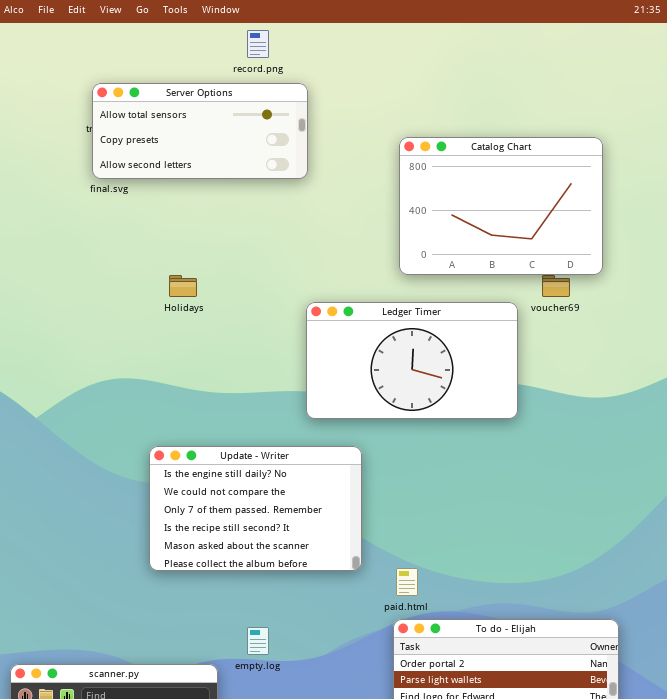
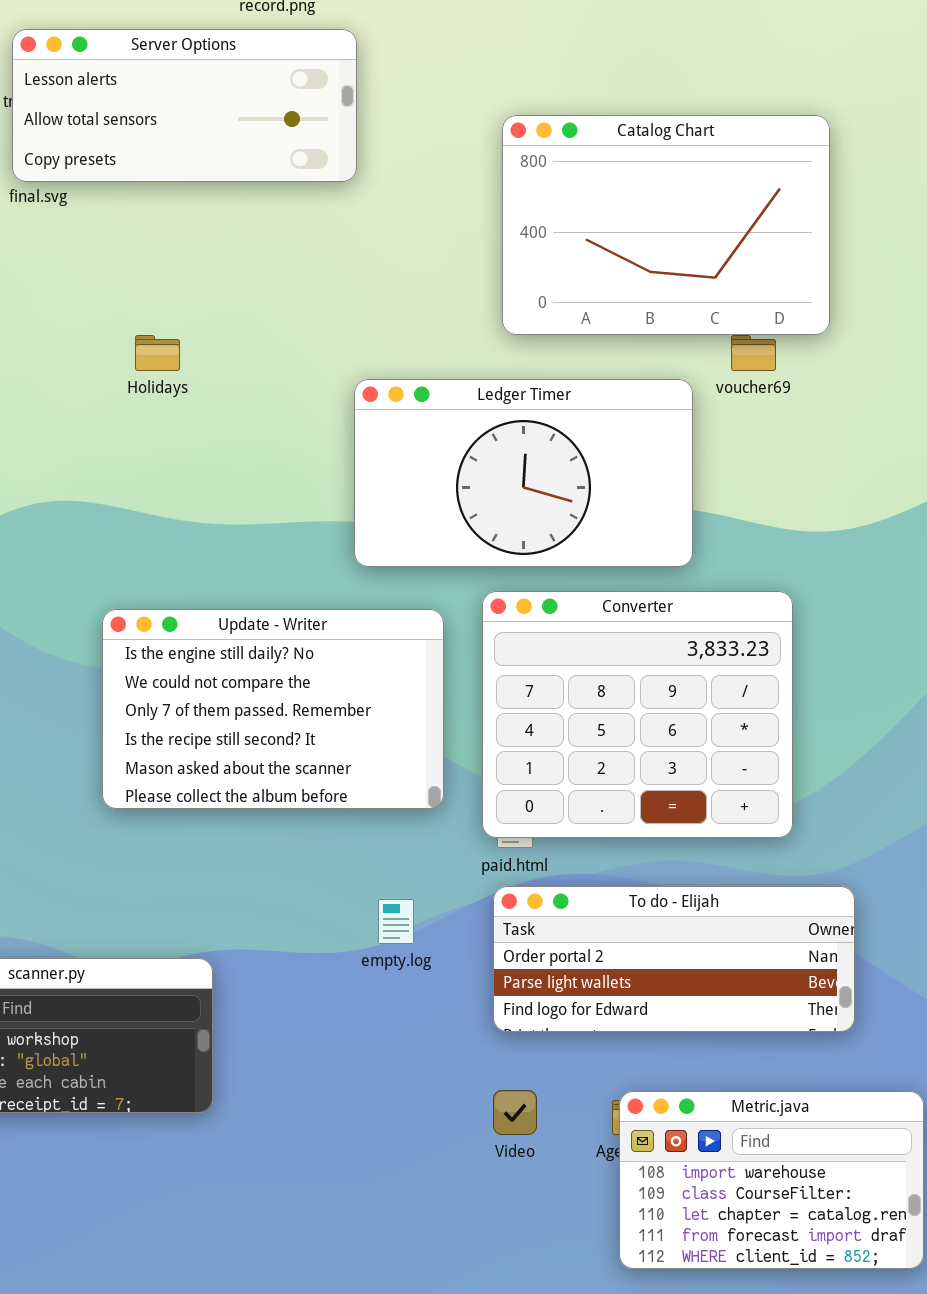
Server Options: [92,83,308,179] -> [12,29,357,182], scrolled up 1 row
Converter: none -> [482,591,793,838], opened
empty.log: [247,627,269,655] -> [378,899,414,944], moved

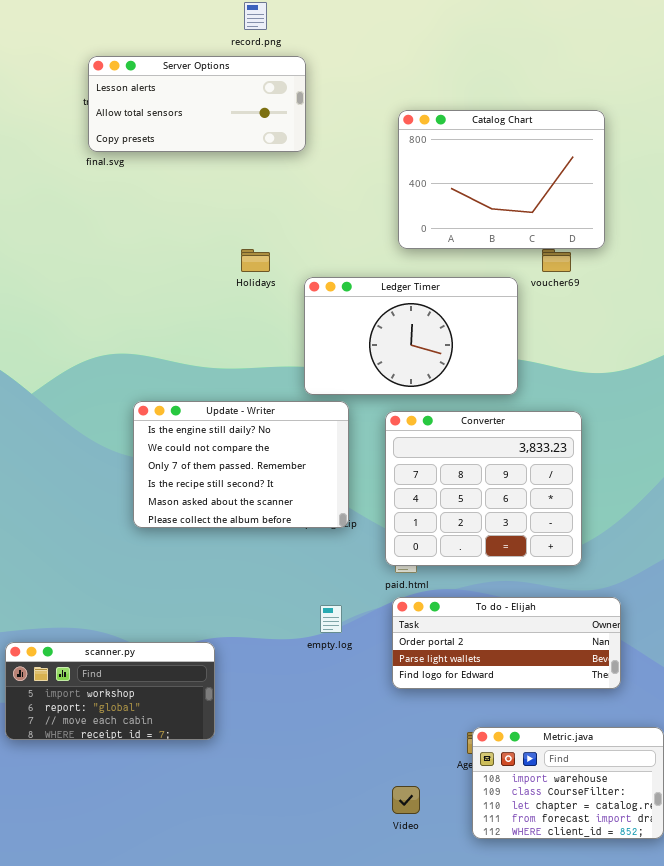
Holidays: [135,335,180,371] -> [241,249,270,272], moved
Update - Writer: [102,609,444,809] -> [133,401,349,528], moved
Video: [493,1090,537,1135] -> [392,786,420,814], moved

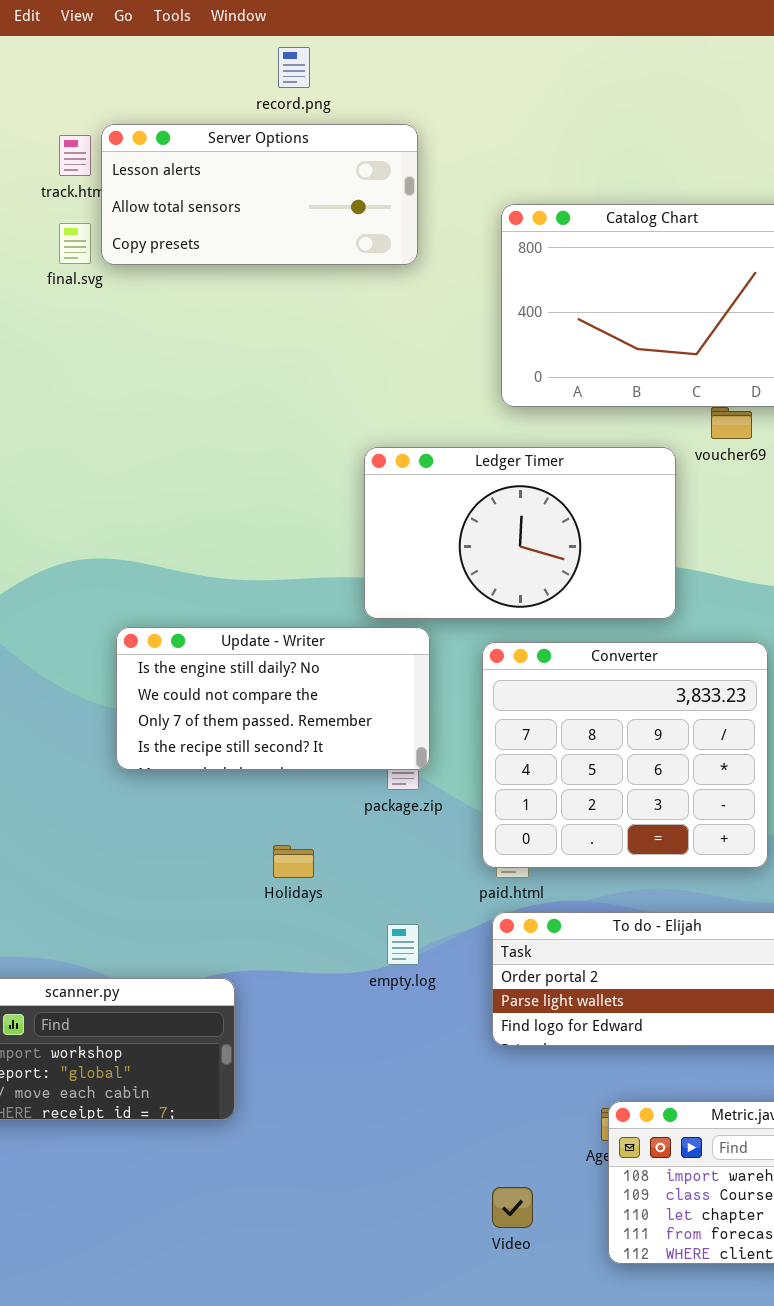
Server Options: [88,56,306,152] -> [101,124,418,265], moved
Holidays: [241,249,270,272] -> [273,845,314,878], moved
Update - Writer: [133,401,349,528] -> [116,627,430,770], resized

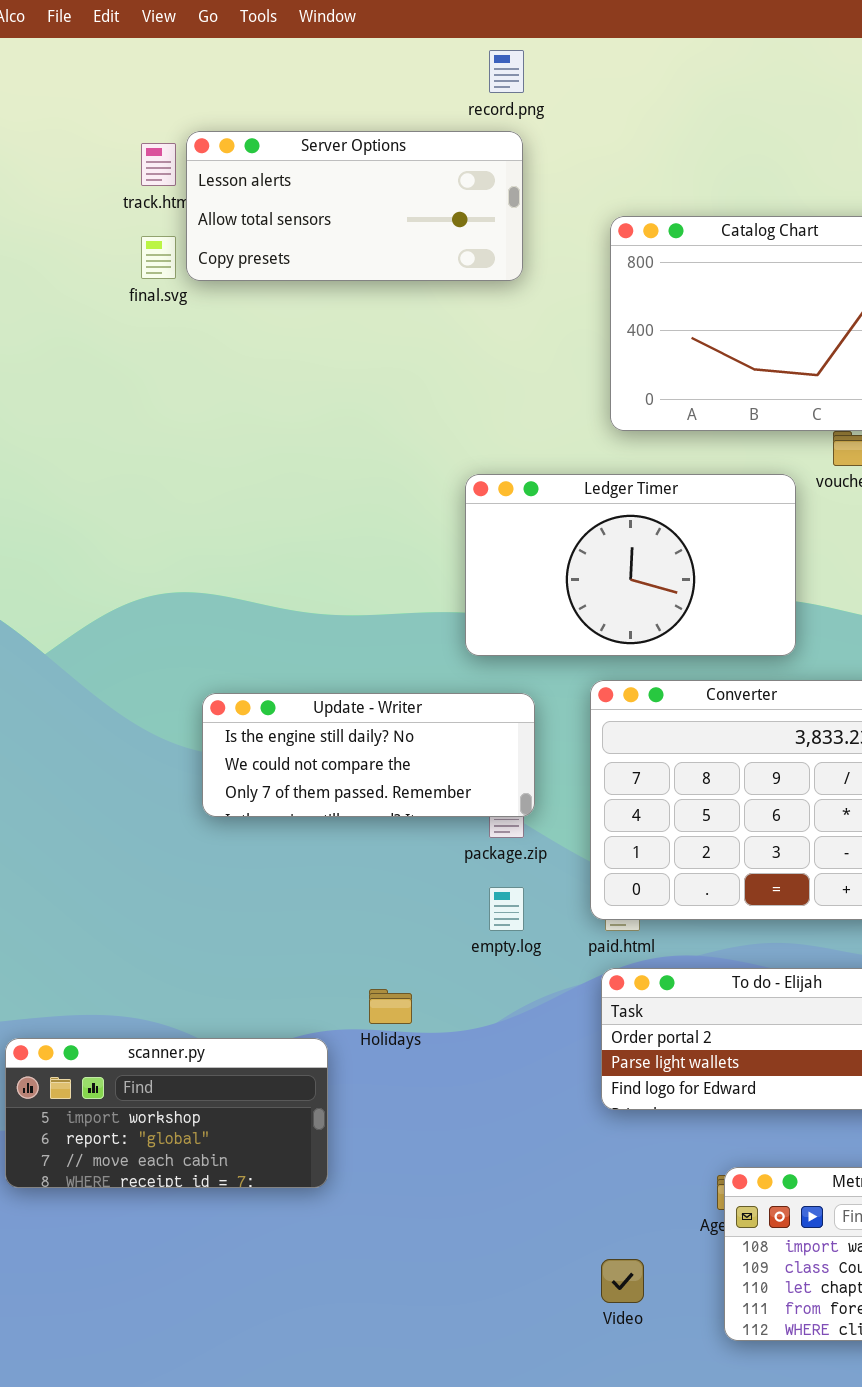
record.png: [278,47,310,88] -> [489,50,524,93], moved
Update - Writer: [116,627,430,770] -> [202,693,535,817], resized
Holidays: [273,845,314,878] -> [369,989,412,1024], moved
empty.log: [387,924,419,965] -> [489,887,524,931], moved

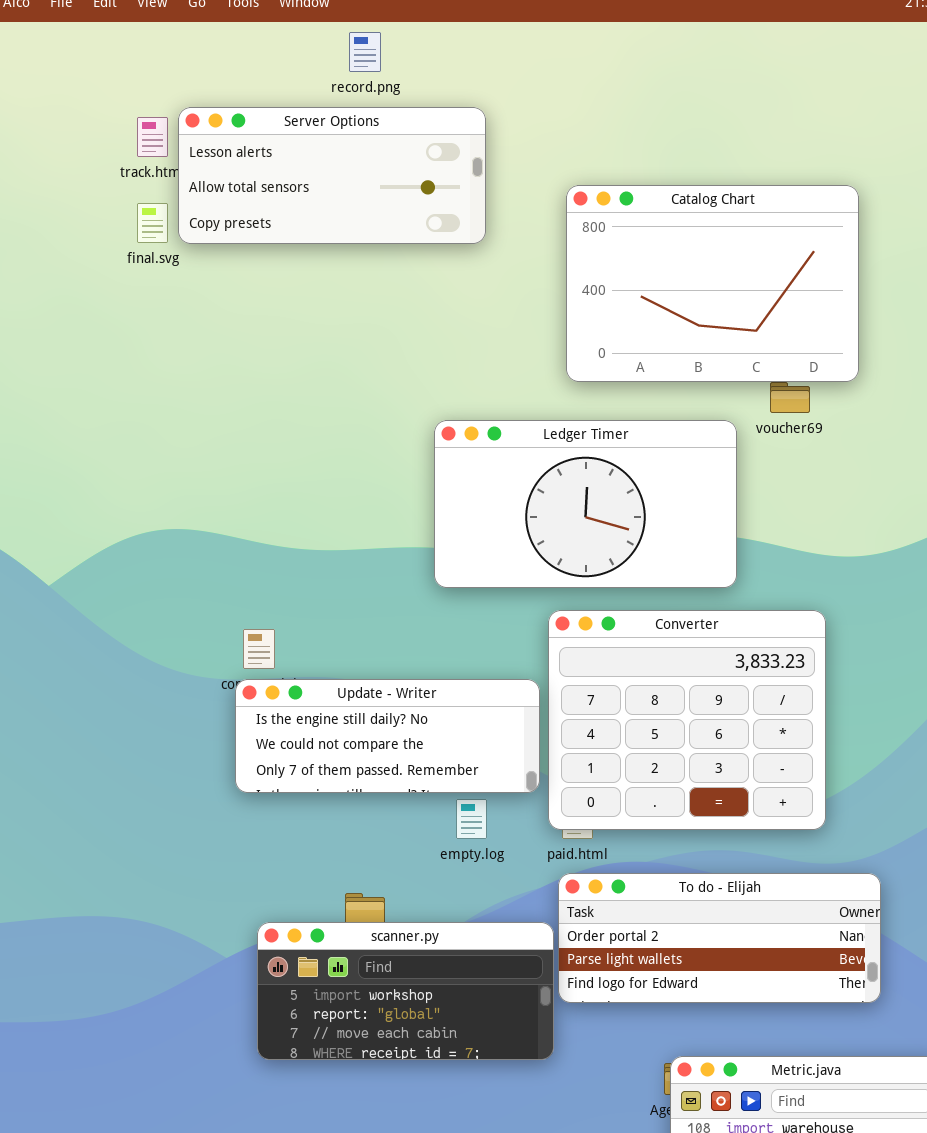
record.png: [489,50,524,93] -> [349,32,381,72], moved
Update - Writer: [202,693,535,817] -> [235,679,540,793], moved
scanner.py: [5,1038,328,1188] -> [257,922,554,1060], moved

